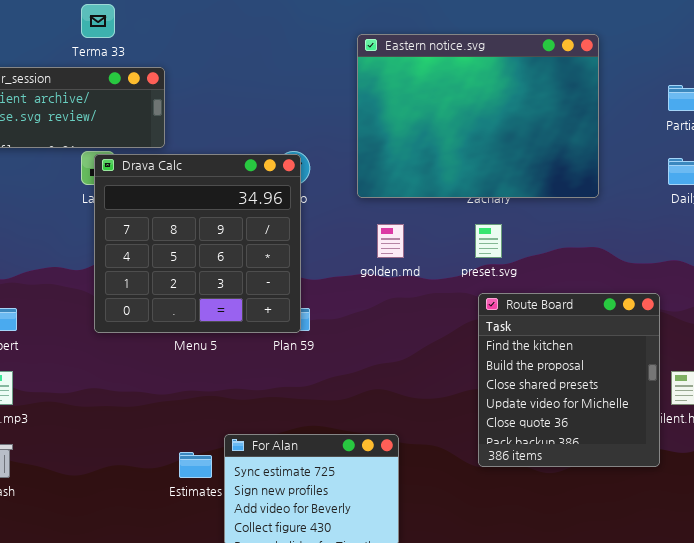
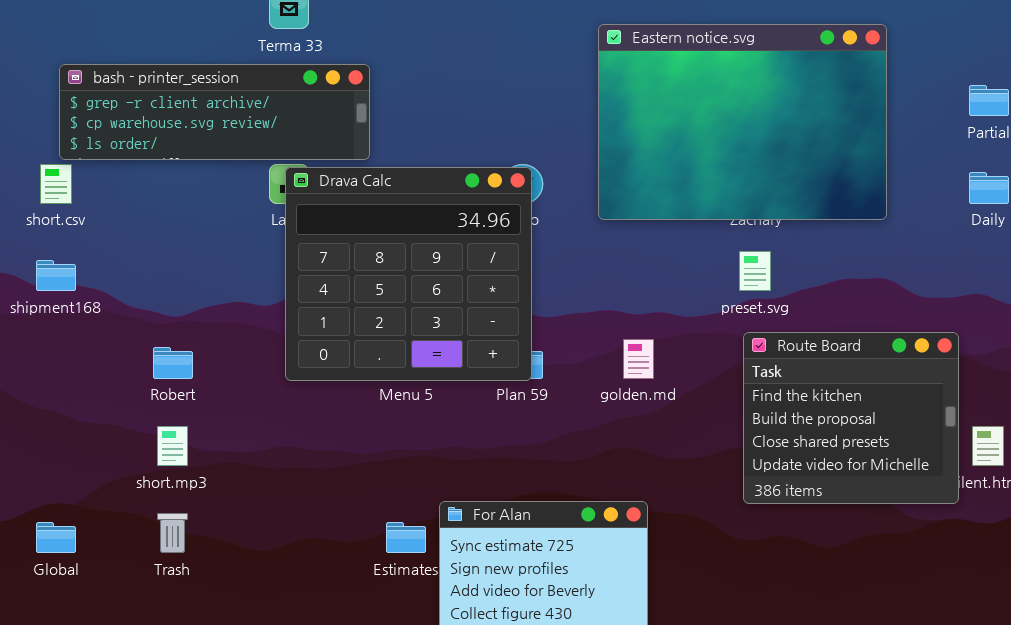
golden.md: [377,224,404,258] -> [623,339,654,379], moved
Route Board: [478,293,660,467] -> [743,332,959,504], resized

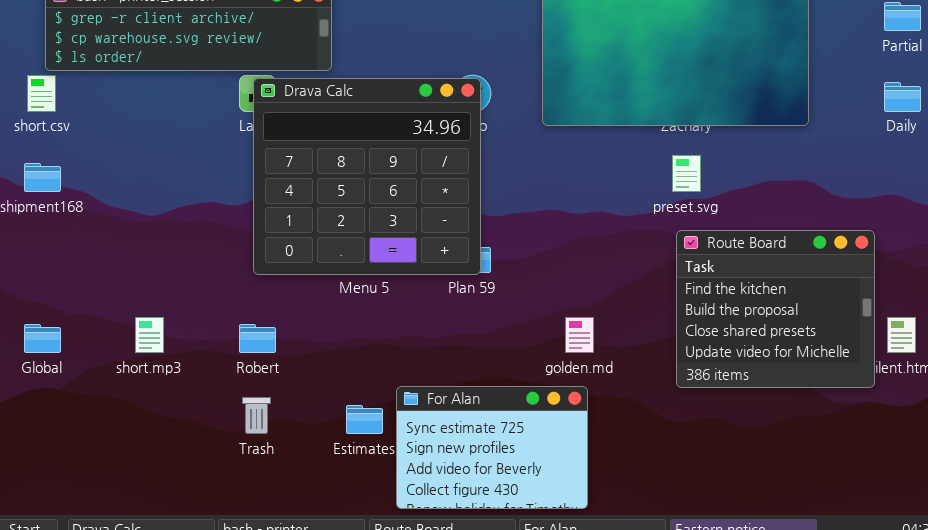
golden.md: [623,339,654,379] -> [565,317,594,353], moved
Robert: [153,347,193,379] -> [239,324,276,353], moved
Trash: [157,513,188,553] -> [242,397,271,434], moved
Global: [36,522,76,553] -> [24,324,61,353], moved

